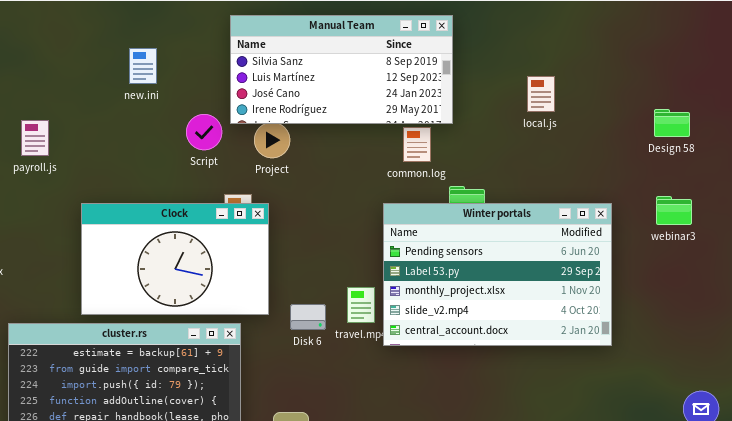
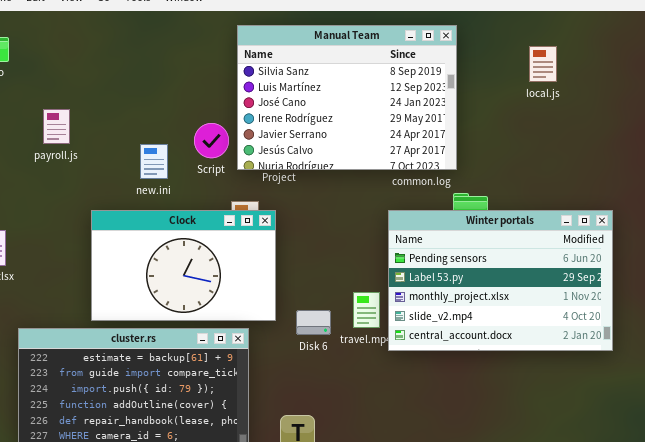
Manual Team: [230,15,453,124] -> [237,25,457,170], resized
new.ini: [129,48,157,84] -> [140,144,168,179], moved
local.js: [527,76,555,112] -> [529,46,557,82], moved
payroll.js: [21,120,49,156] -> [43,109,70,144], moved

